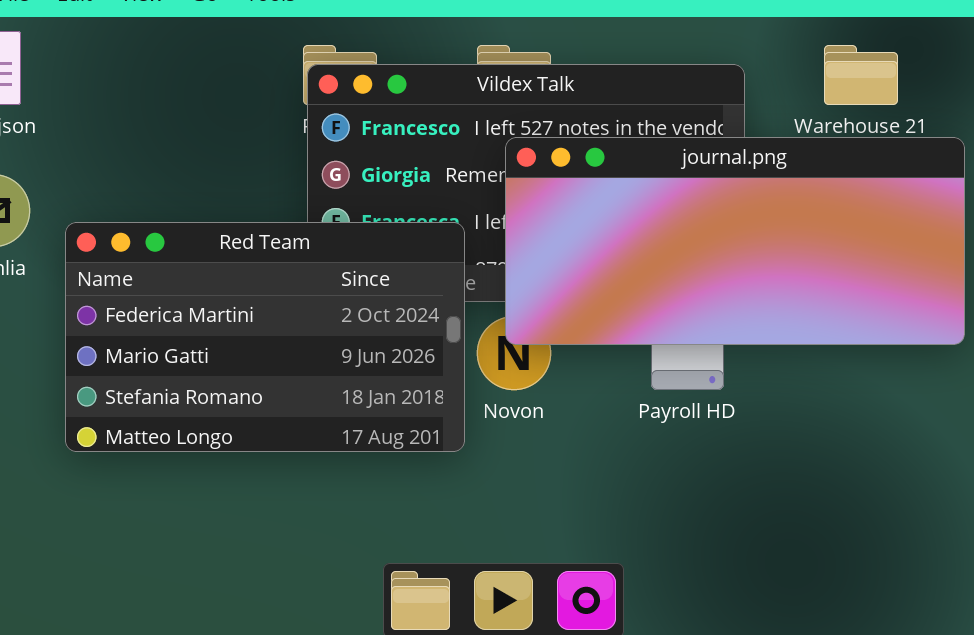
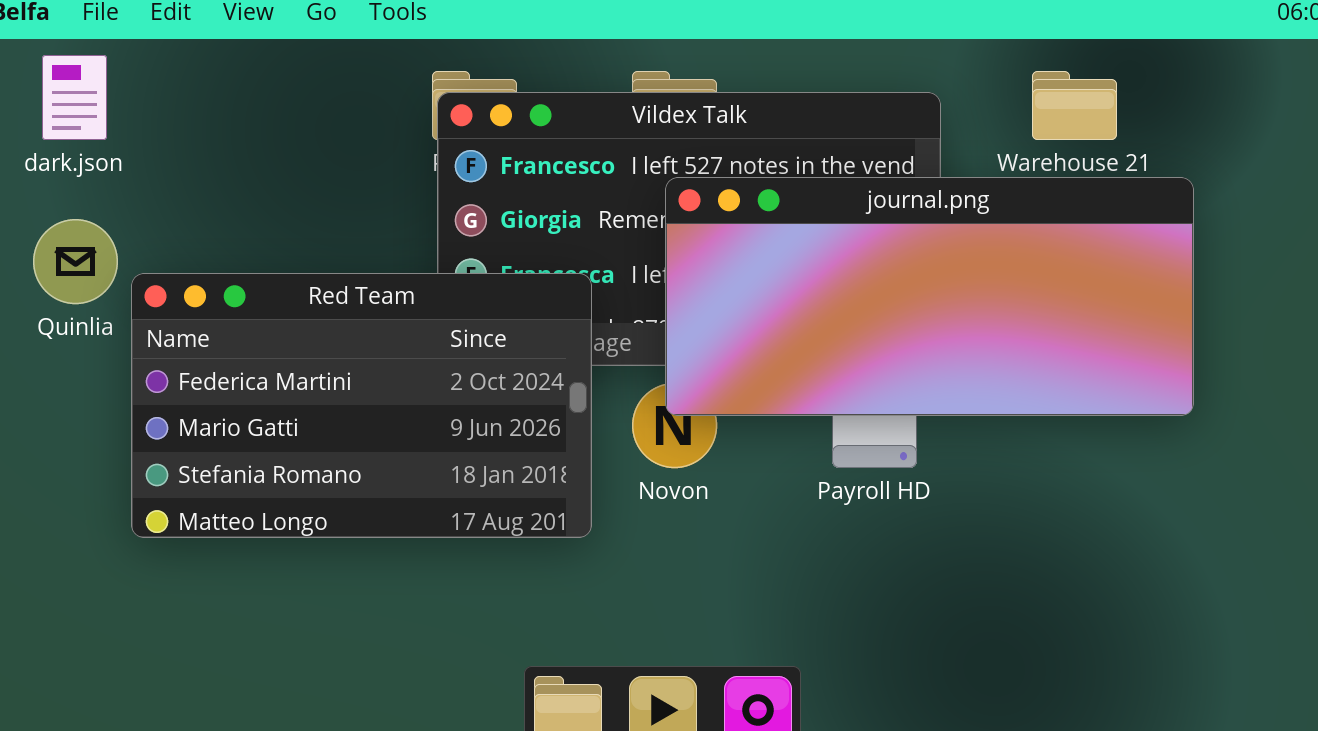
Red Team: [65,222,465,452] -> [131,273,592,538], moved

